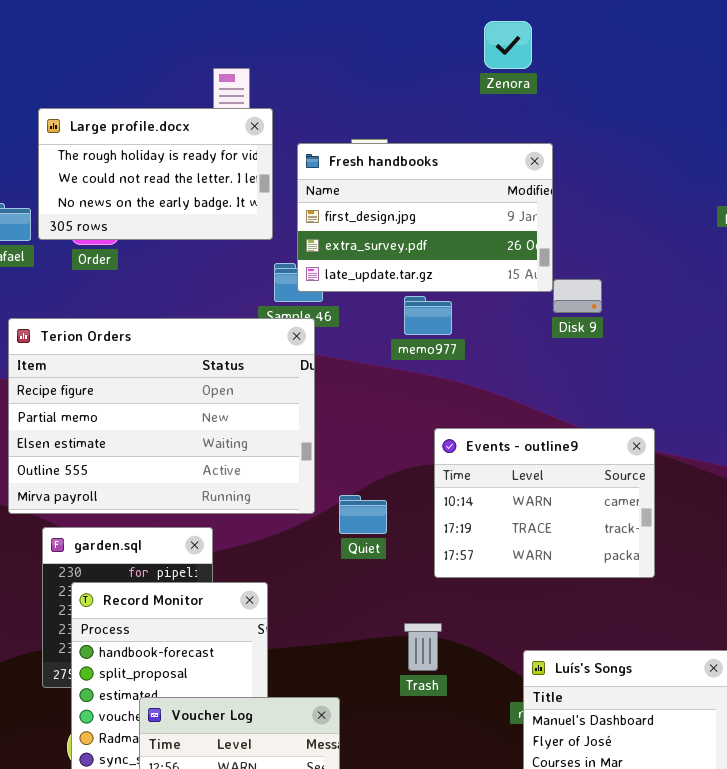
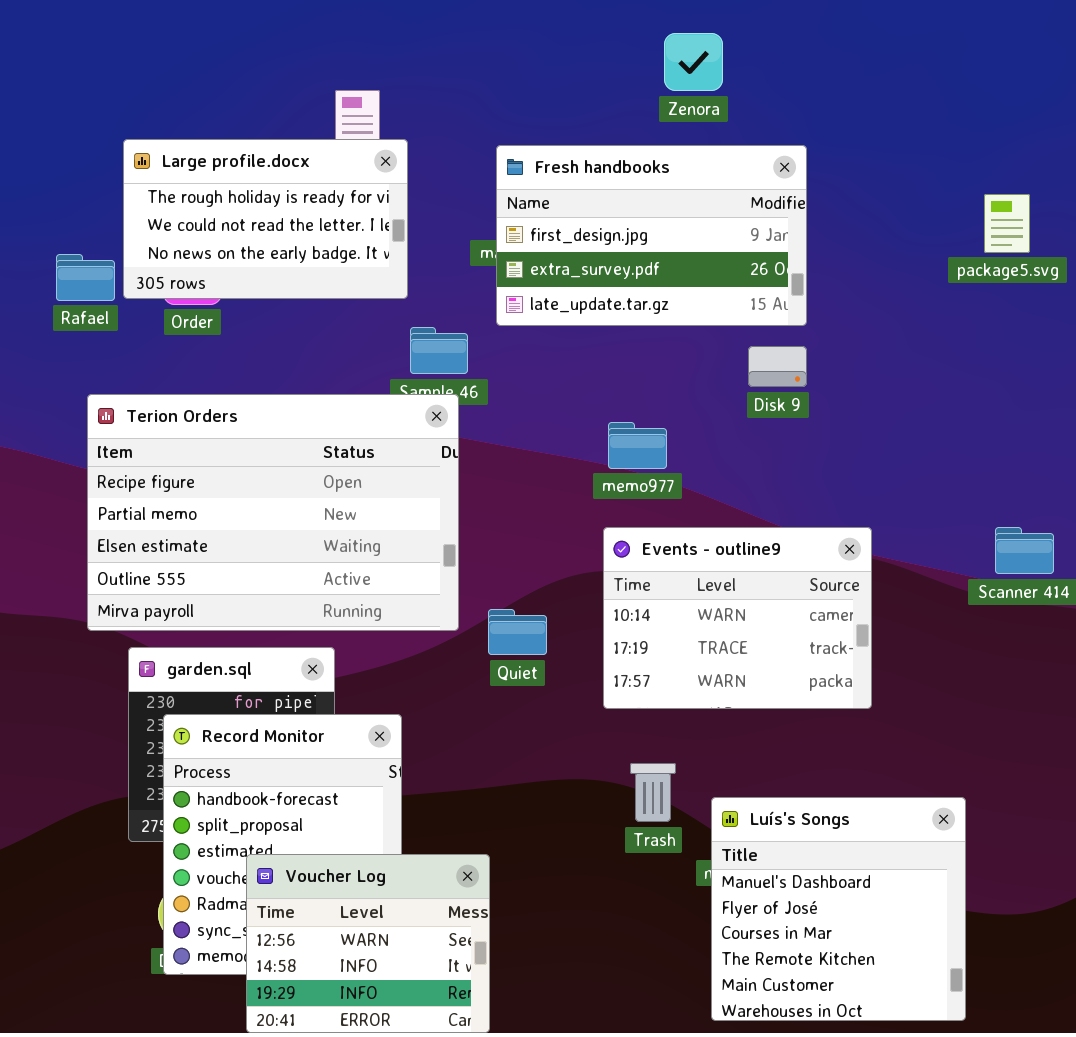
Fresh handbooks: [297,143,553,292] -> [496,145,807,326], moved
memo977: [404,296,452,335] -> [608,422,667,469], moved
Trash: [404,623,442,671] -> [630,763,676,822], moved

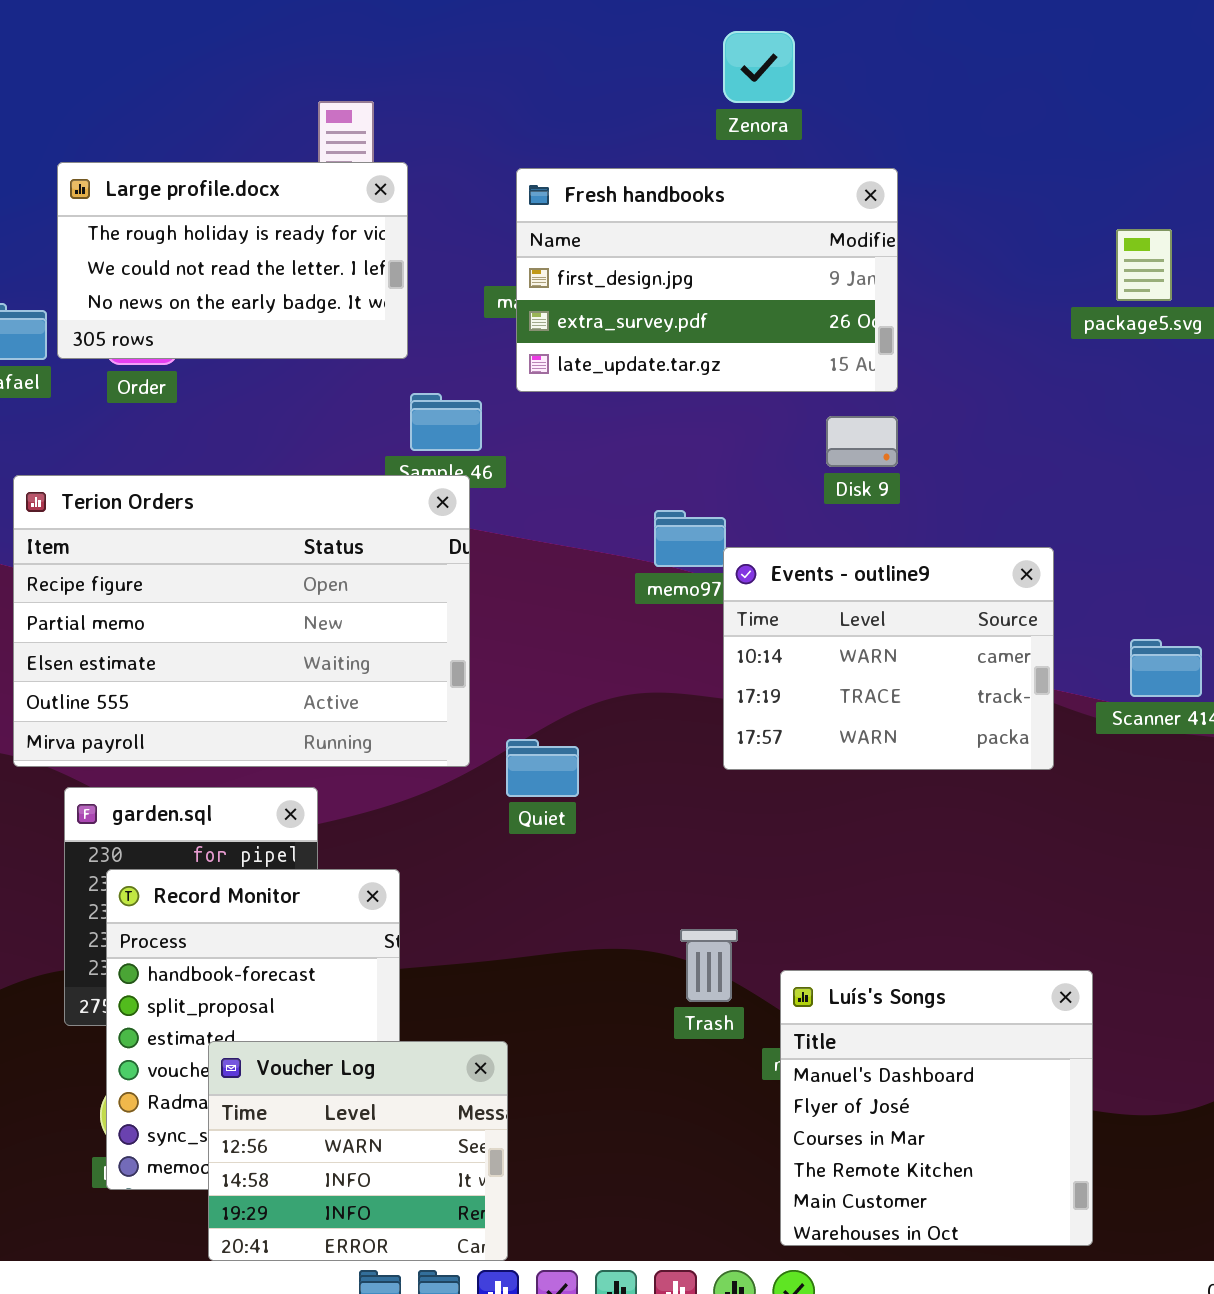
Events - outline9: [603,527,872,709] -> [723,547,1054,770], moved

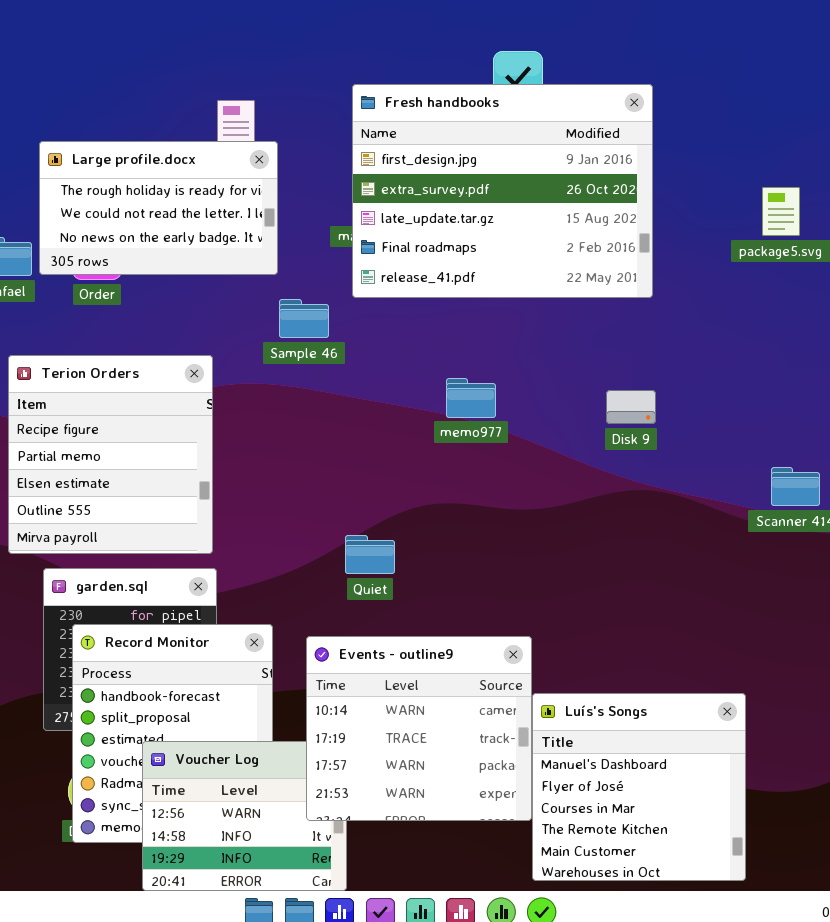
Fresh handbooks: [516,168,898,392] -> [352,84,653,298], resized
Disk 9: [826,416,898,467] -> [606,390,656,424], moved
Terion Orders: [13,475,470,767] -> [8,355,213,554], resized
Events - outline9: [723,547,1054,770] -> [306,636,532,821], moved, resized

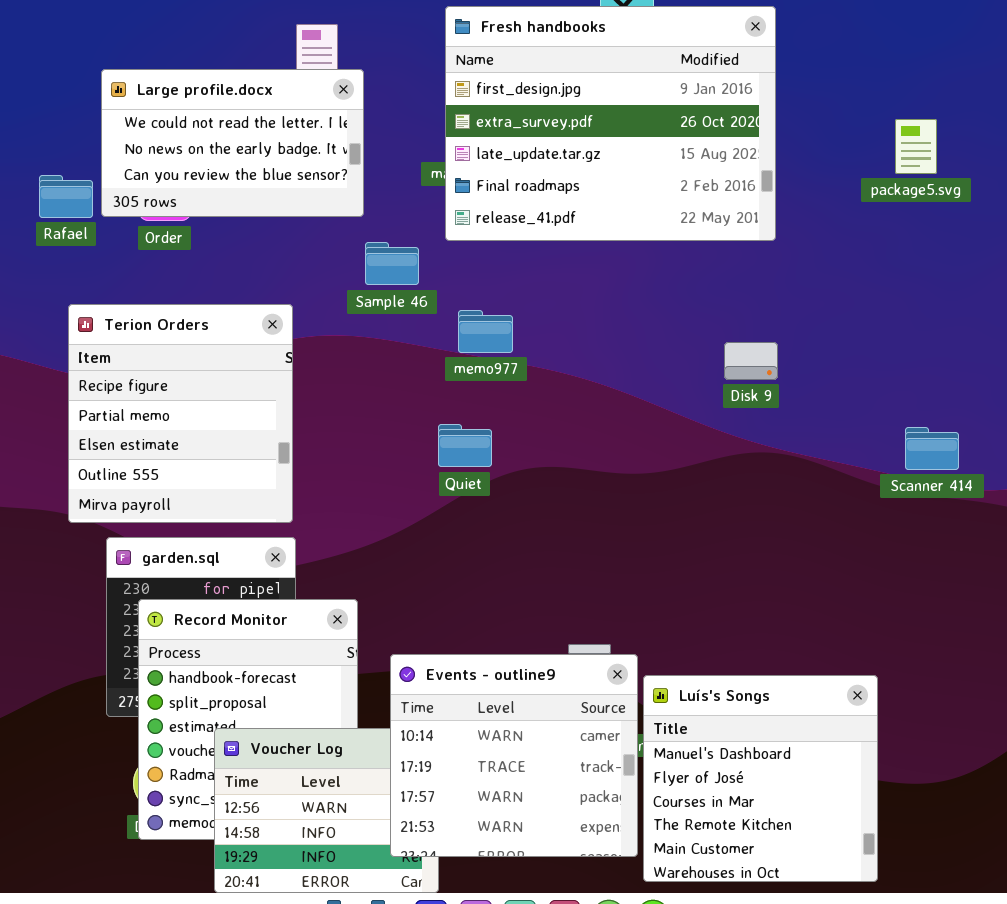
Large profile.docx: [39,141,278,275] -> [101,69,364,217], scrolled down 1 row
memo977: [446,378,496,418] -> [458,310,513,353], moved
Quiet: [345,535,395,574] -> [438,424,492,467], moved
Events - outline9: [306,636,532,821] -> [390,654,638,857], moved

